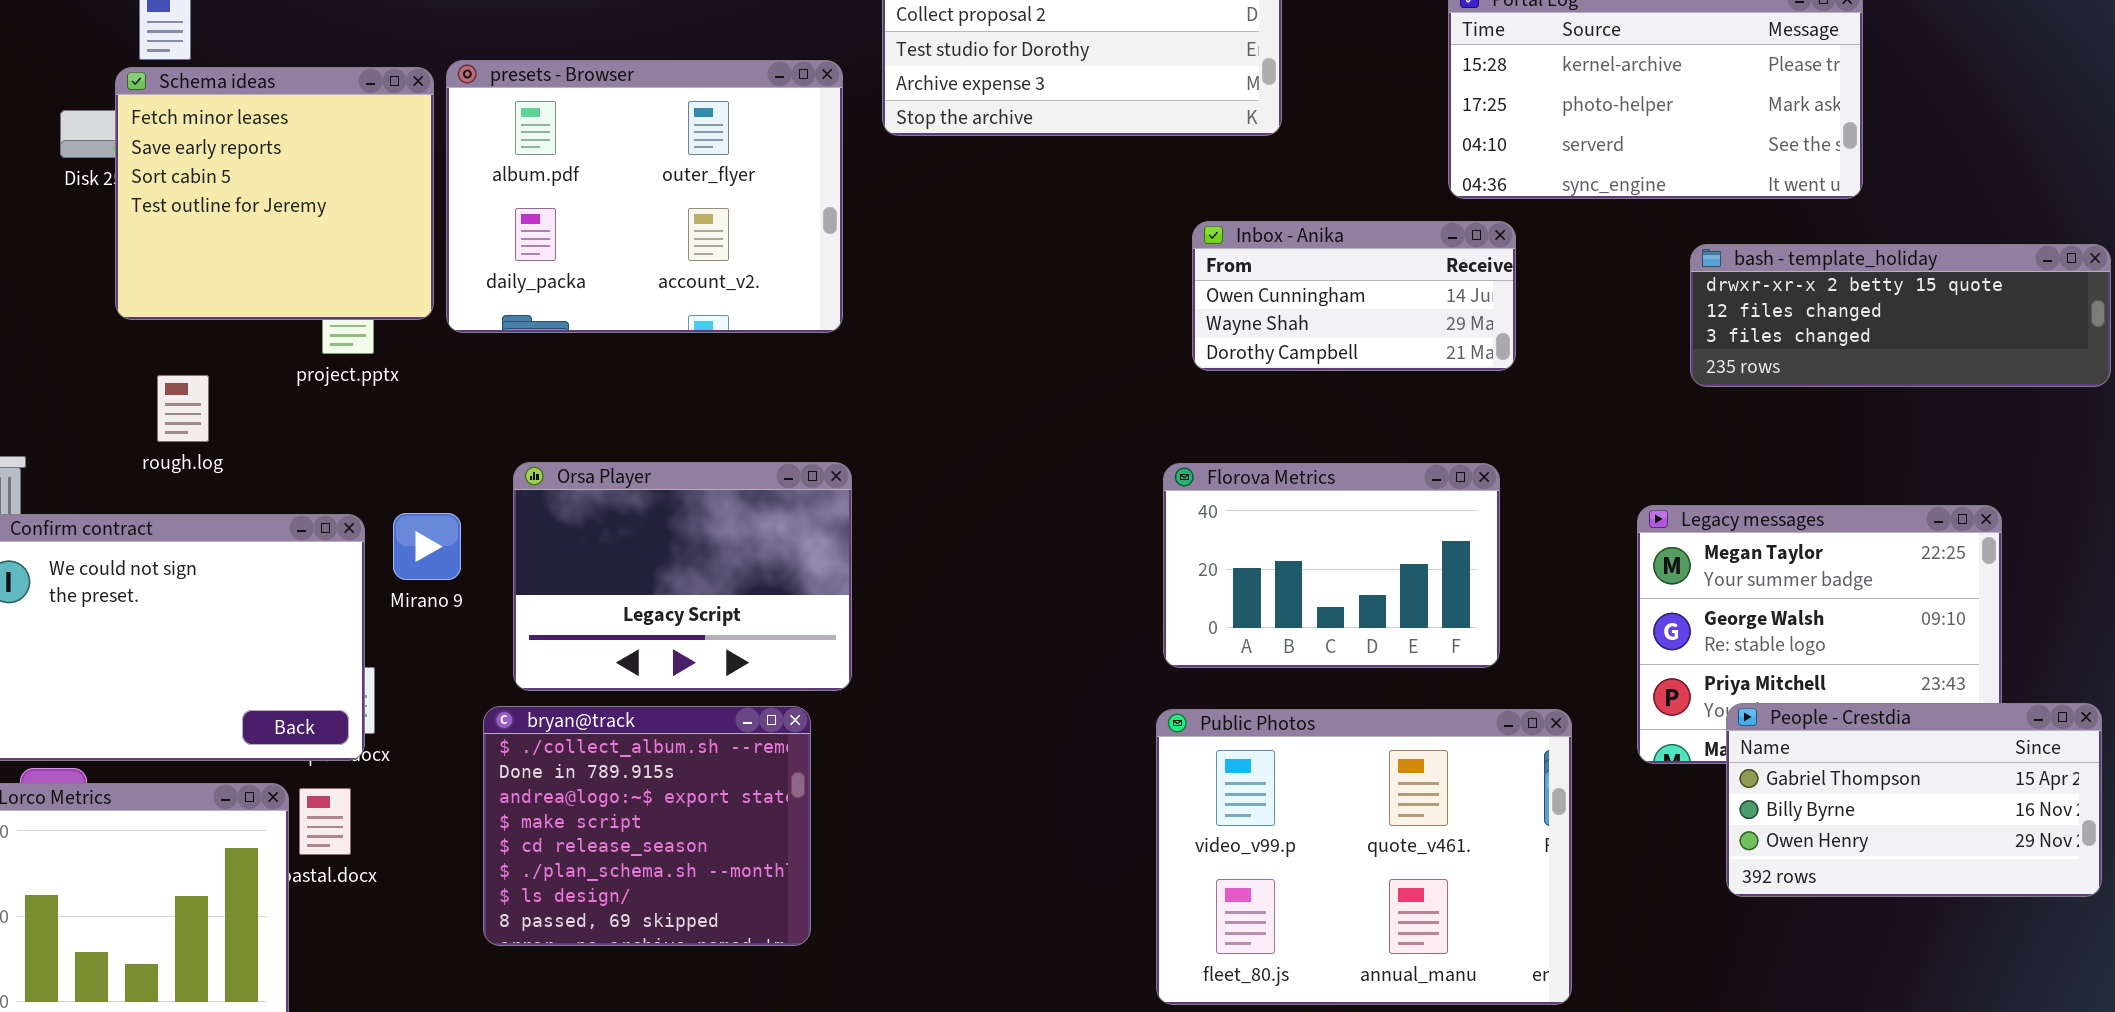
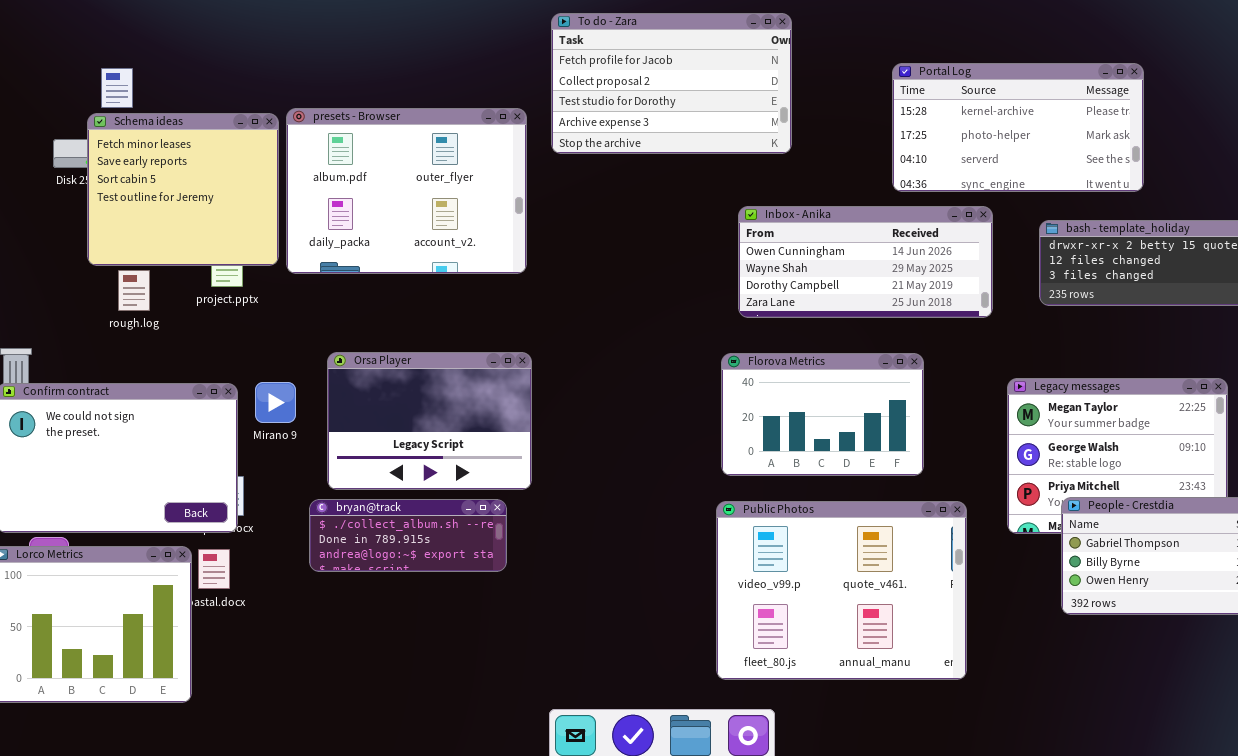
Inbox - Anika: [1192,221,1516,371] -> [738,206,993,318], resized
rough.log: [157,375,209,442] -> [118,270,150,311], moved
bryan@track: [483,706,811,946] -> [309,499,507,572], resized

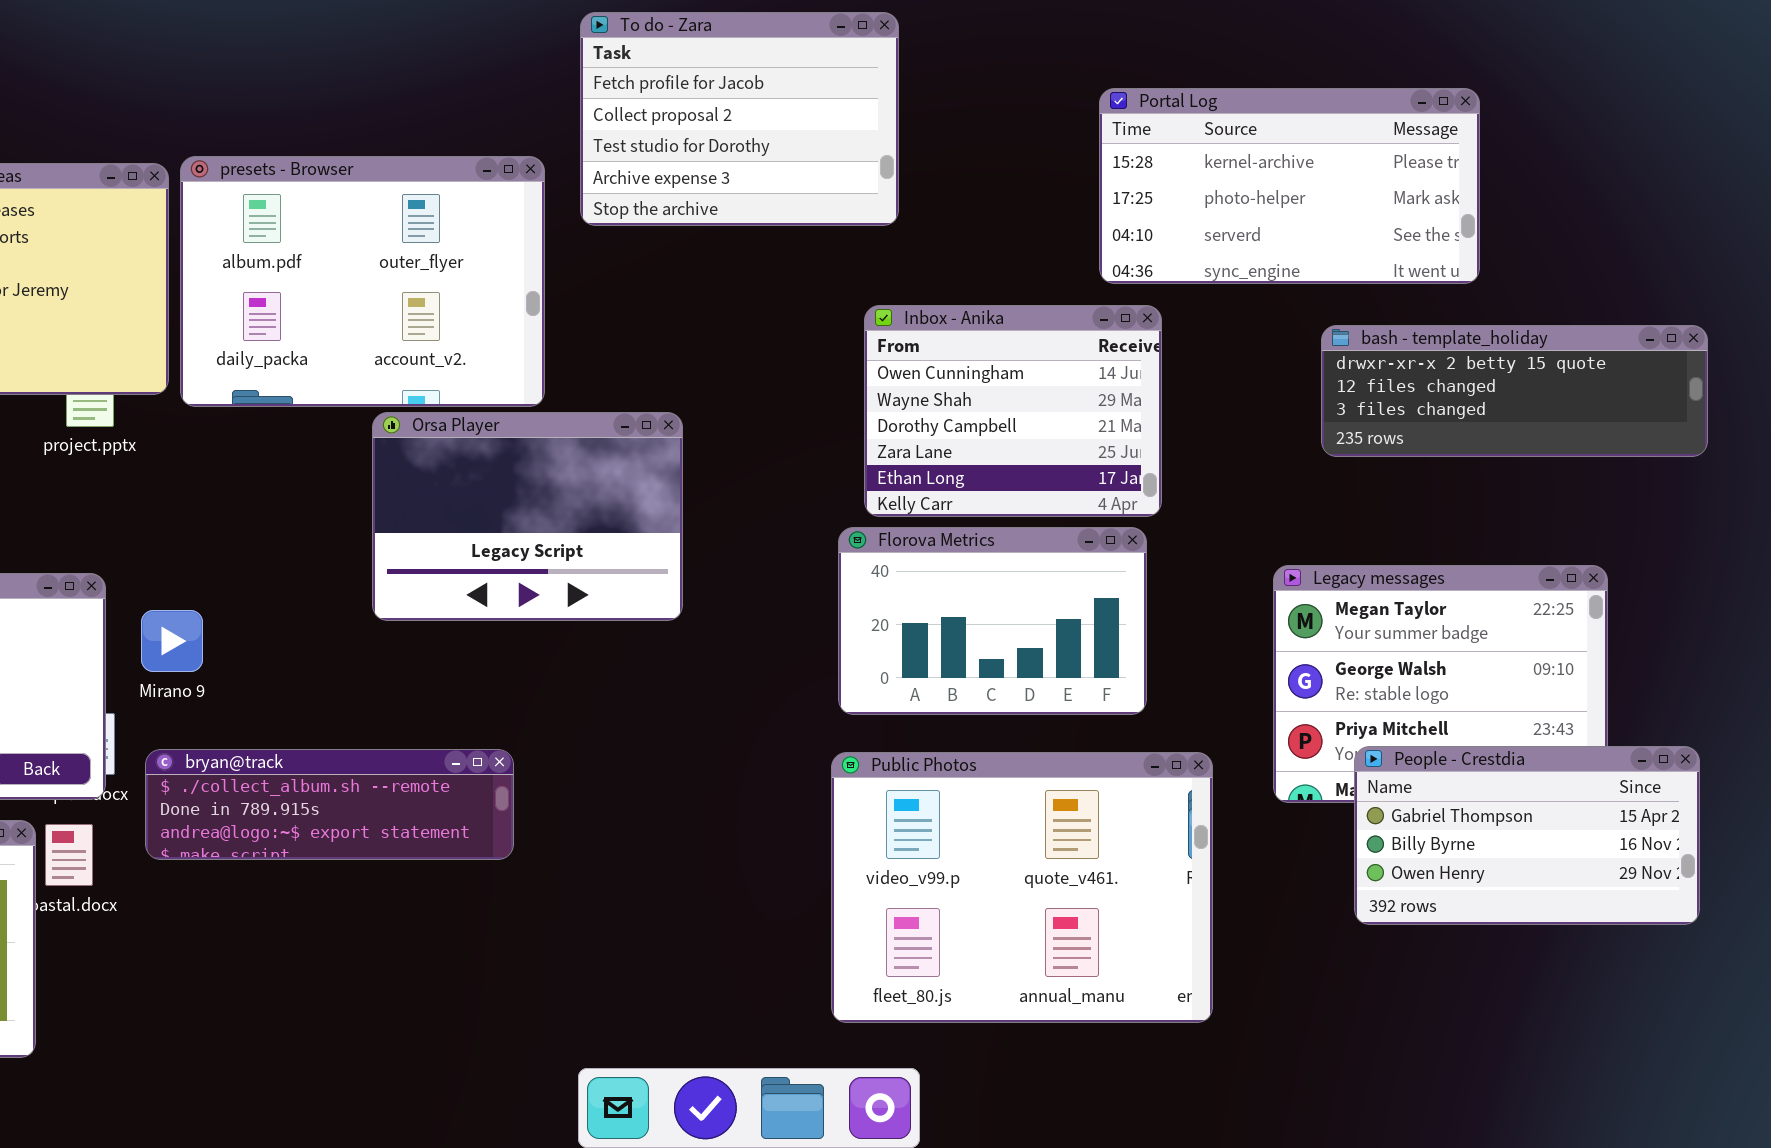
To do - Zara: [551,13,792,154] -> [580,12,899,226], resized
Inbox - Anika: [738,206,993,318] -> [864,305,1162,517], resized
Orsa Player: [327,352,532,490] -> [372,412,683,621], moved
Mirano 9: [255,382,296,423] -> [141,610,203,672], moved
bryan@track: [309,499,507,572] -> [145,749,514,860], resized

